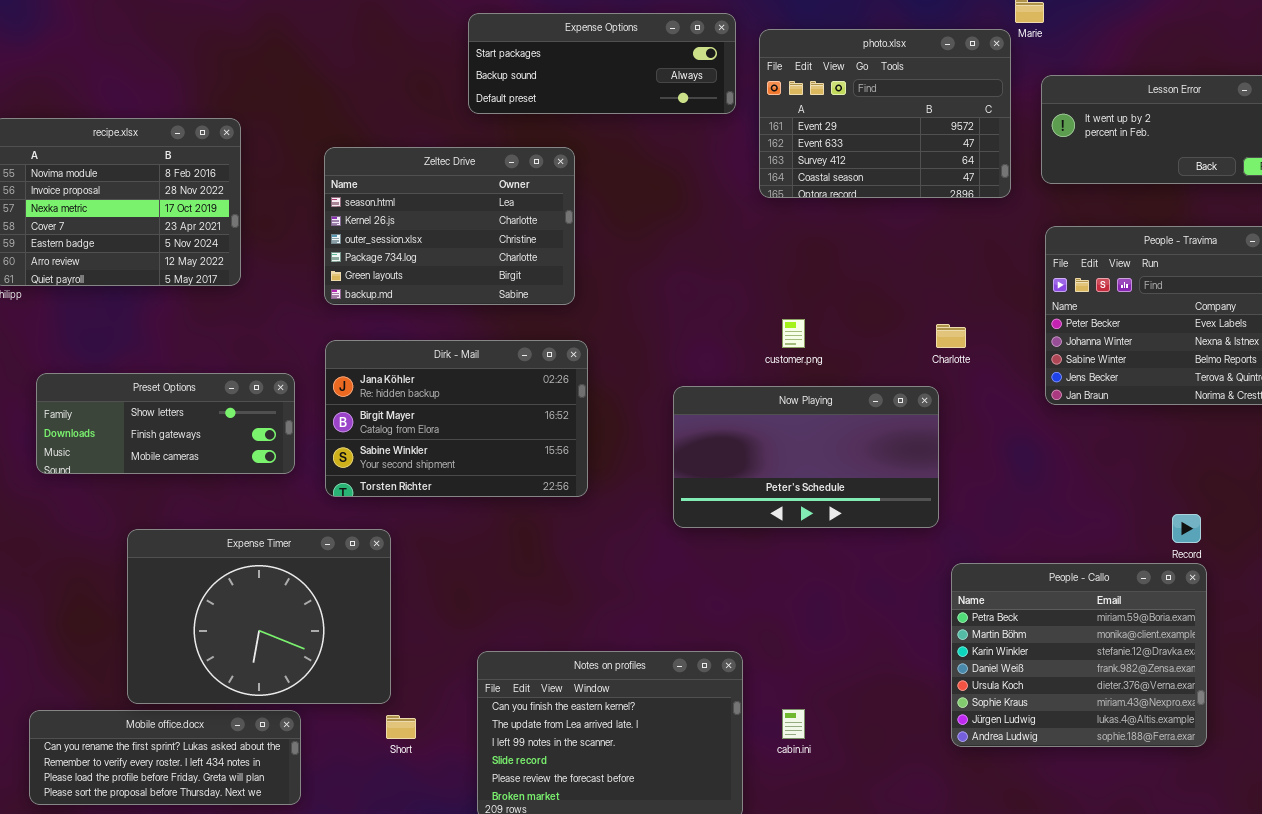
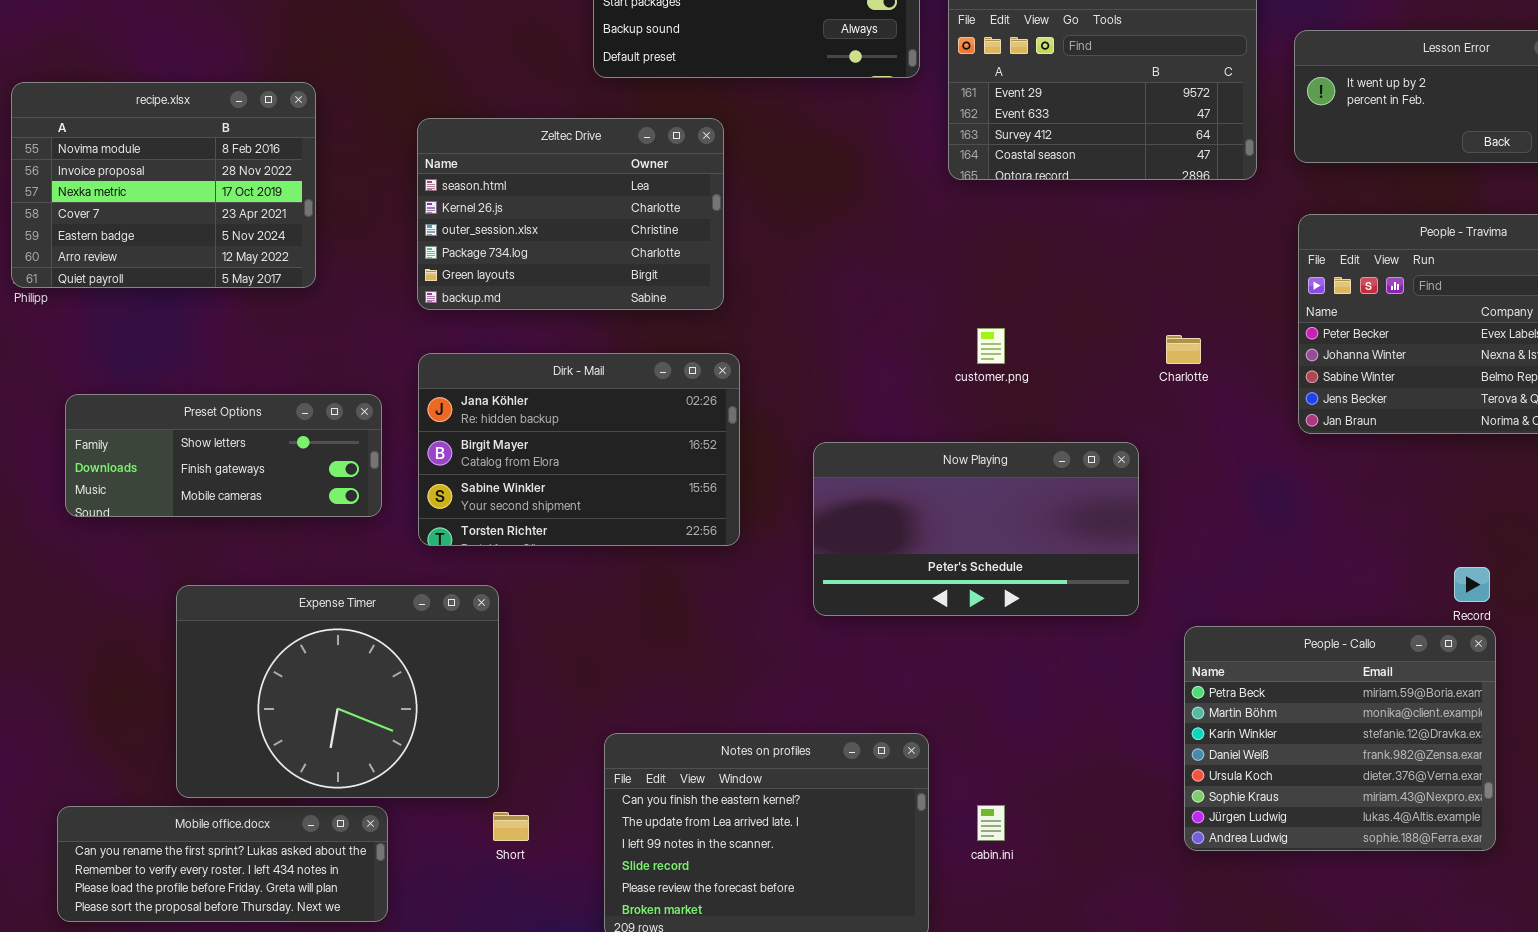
Now Playing: [673,386,939,528] -> [813,442,1139,616], moved

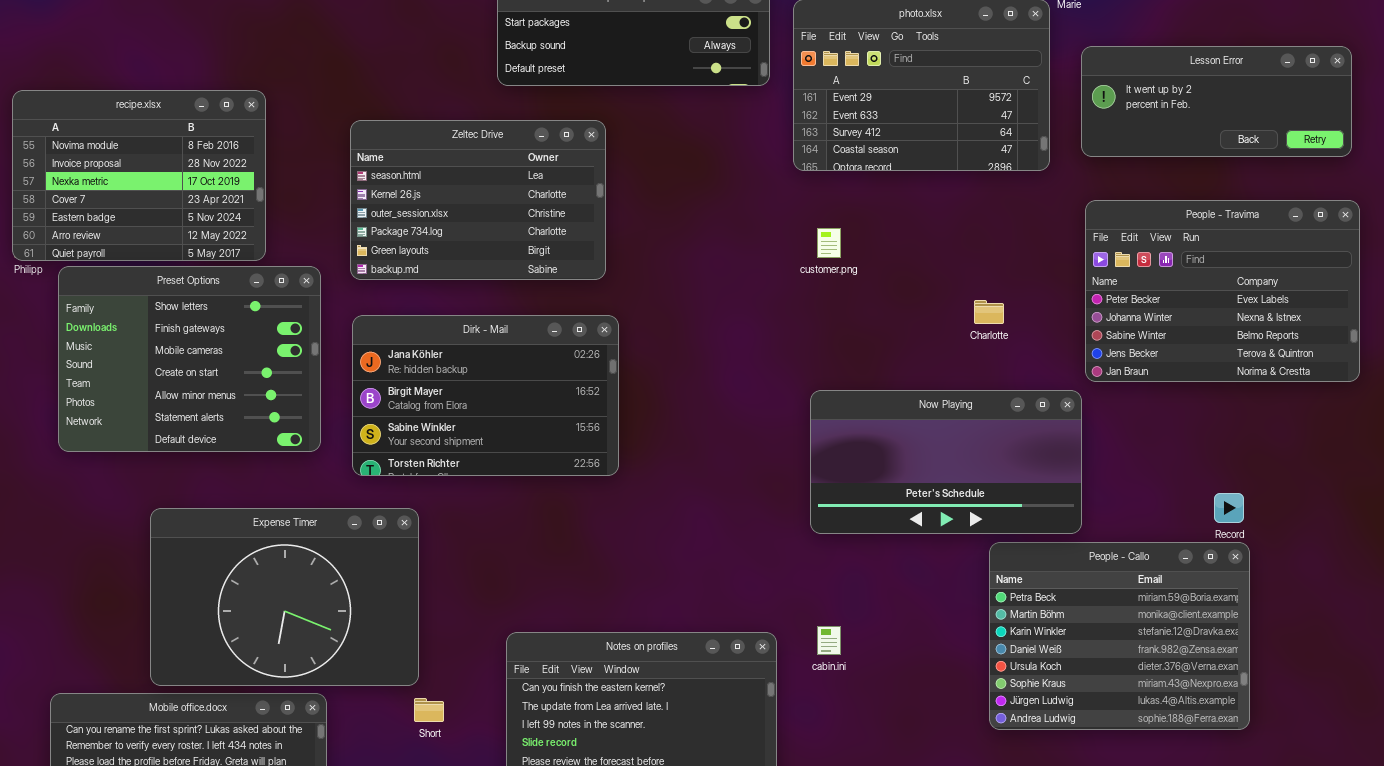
customer.png: [977,328,1005,364] -> [817,228,841,258], moved
Preset Options: [65,394,382,517] -> [58,266,321,452], resized
Now Playing: [813,442,1139,616] -> [810,390,1082,534], moved
cabin.ini: [977,805,1005,841] -> [817,626,841,655], moved

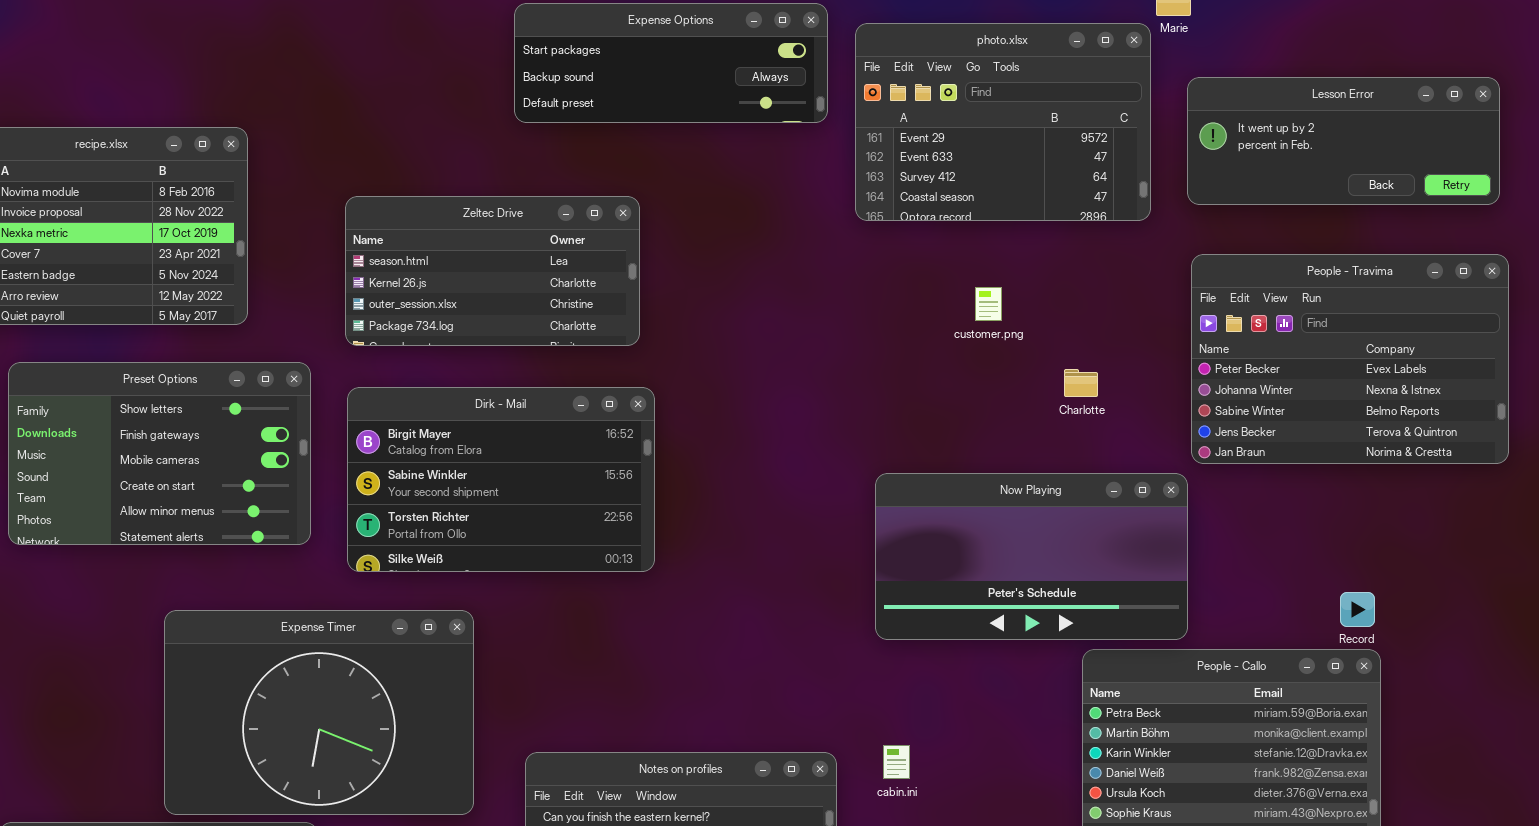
Zeltec Drive: [350,120,606,280] -> [345,196,640,346], resized
customer.png: [817,228,841,258] -> [975,287,1002,321], moved
Preset Options: [58,266,321,452] -> [8,362,311,545], resized
Dirk - Mail: [352,315,619,476] -> [347,387,655,572], scrolled down 1 row
Expense Timer: [150,508,419,686] -> [164,610,474,815], moved

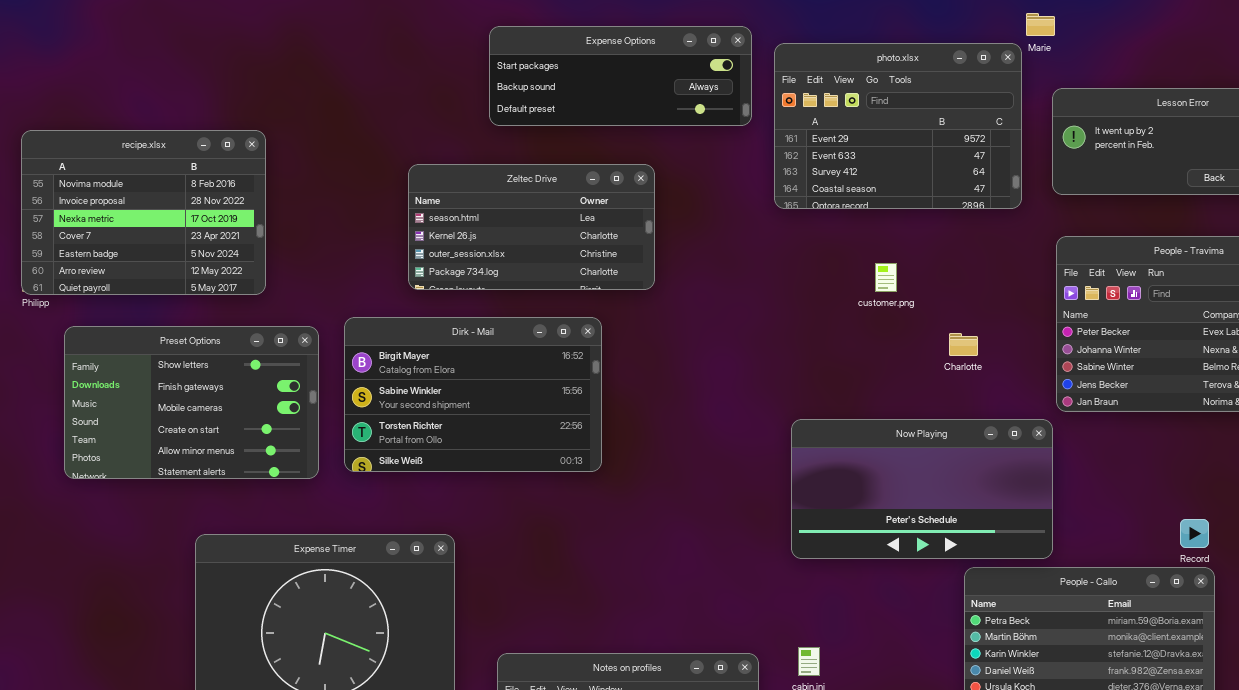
Zeltec Drive: [345,196,640,346] -> [408,164,655,290], moved
Dirk - Mail: [347,387,655,572] -> [344,317,602,472], moved

